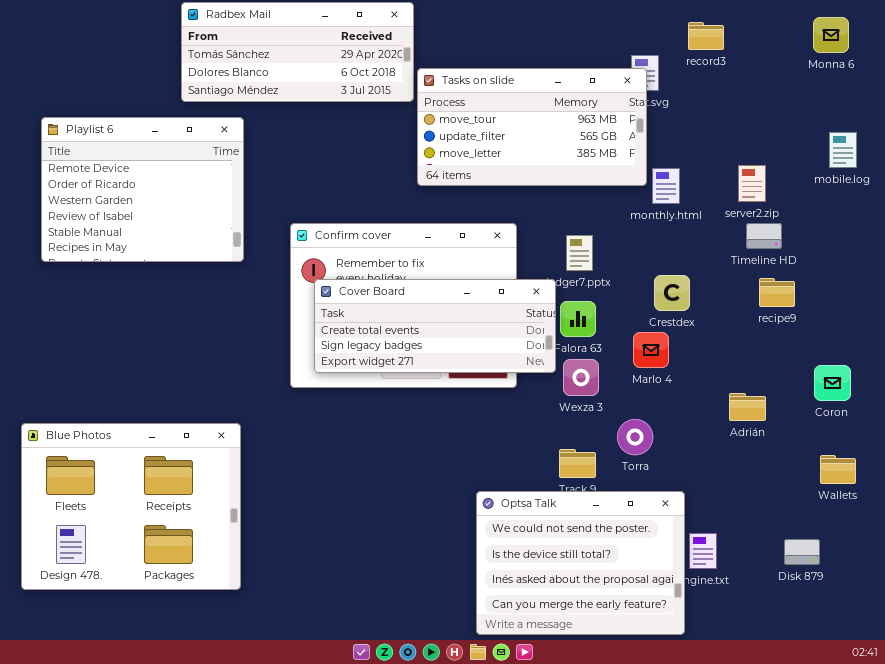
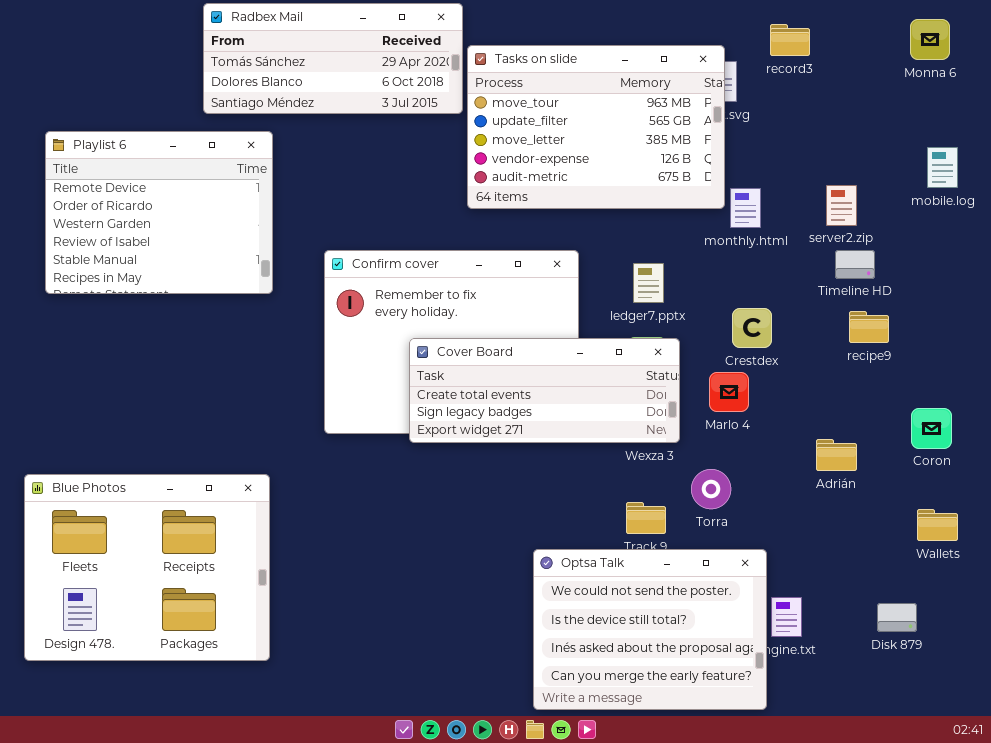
Tasks on slide: [417,68,647,186] -> [467,45,725,209], resized
Cover Board: [314,279,556,373] -> [409,338,680,443], moved

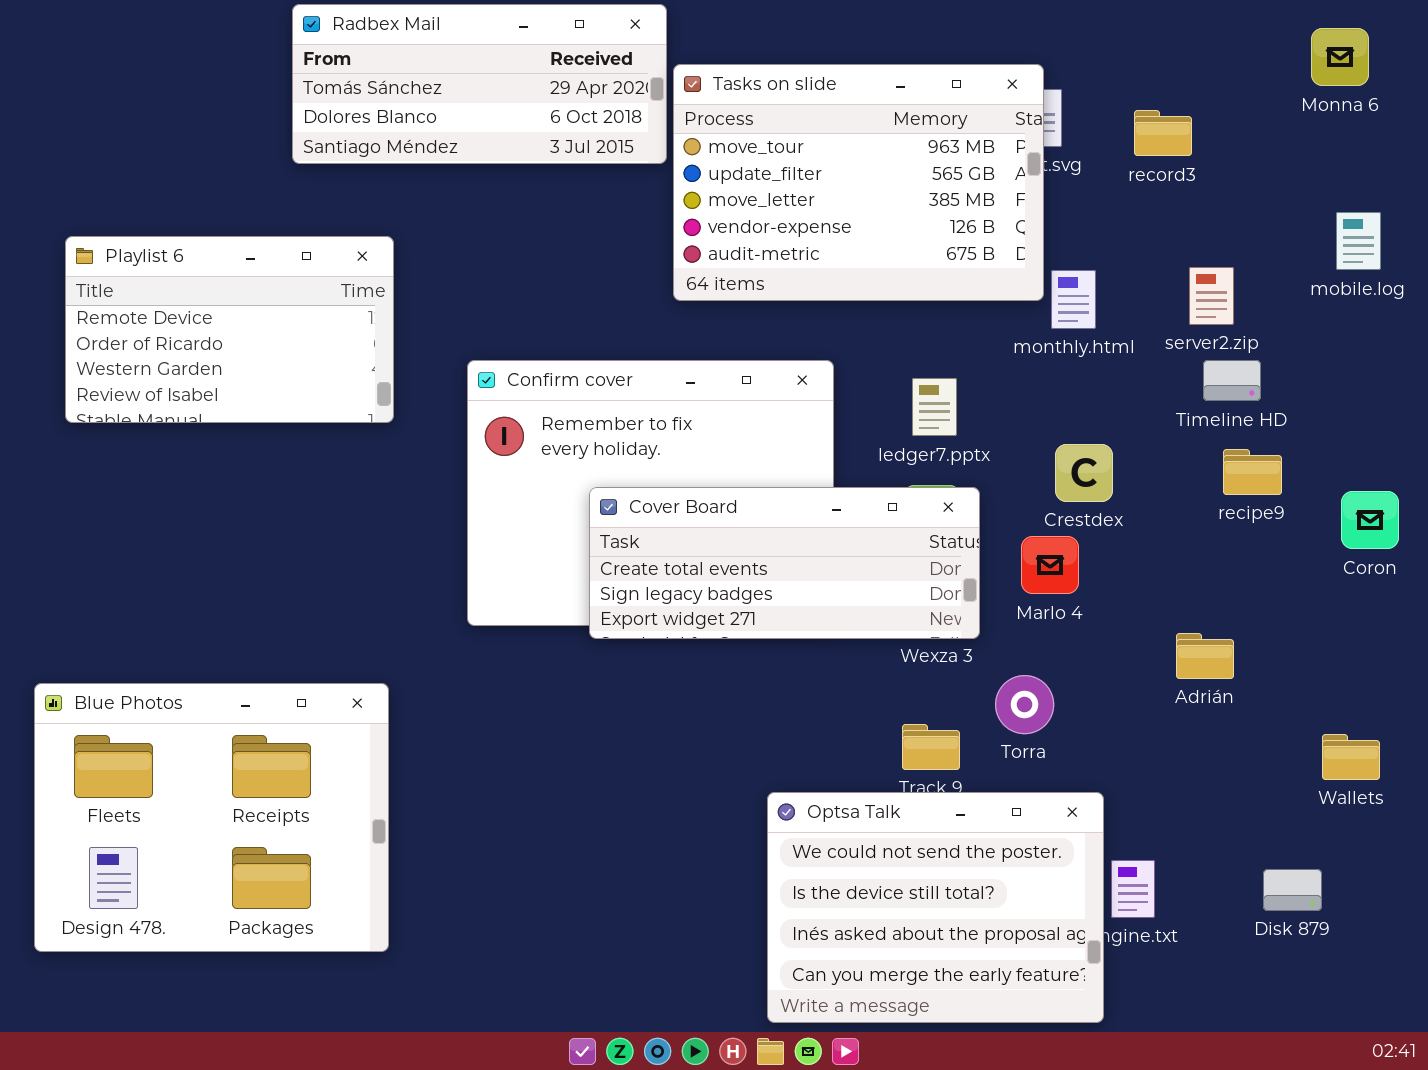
record3: [770,24,810,56] -> [1134,110,1192,156], moved
Playlist 6: [45,131,273,294] -> [65,236,394,423], resized
Coron: [911,408,952,449] -> [1341,491,1399,549], moved

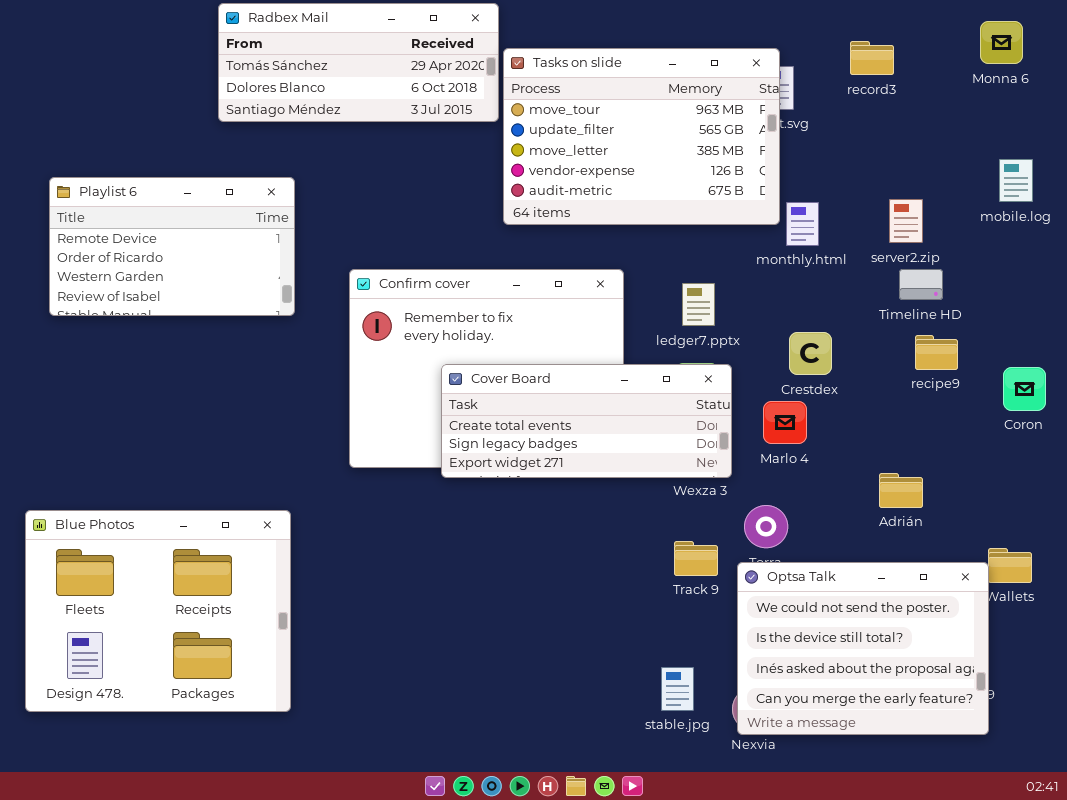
record3: [1134,110,1192,156] -> [850,41,894,75], moved
Optsa Talk: [767,792,1104,1023] -> [737,562,989,735], moved

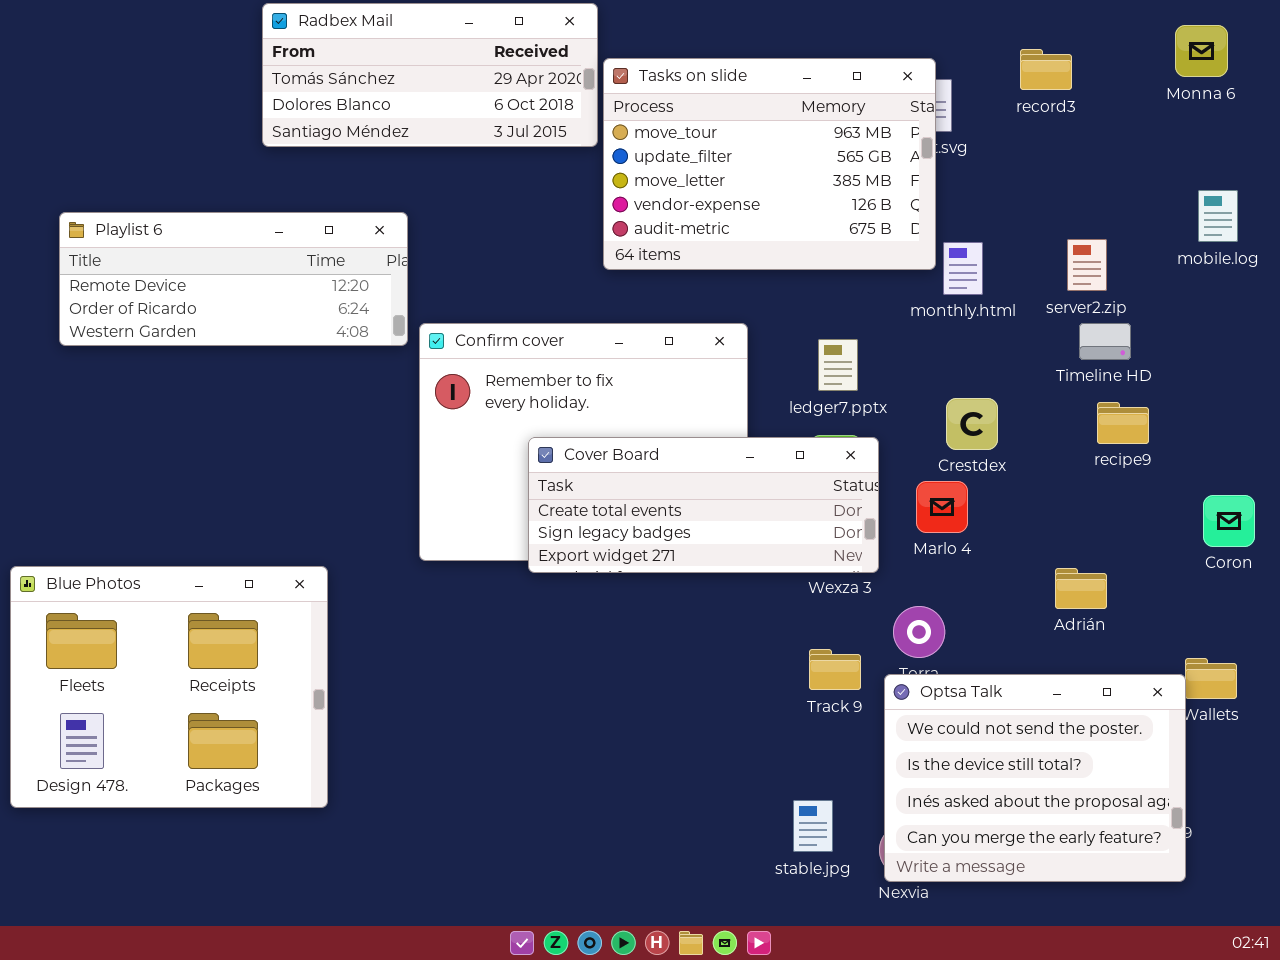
Playlist 6: [49,177,295,316] -> [59,212,408,346], resized
Coron: [1003,367,1046,411] -> [1203,495,1255,547], moved
Blue Photos: [25,510,291,712] -> [10,566,328,808], moved

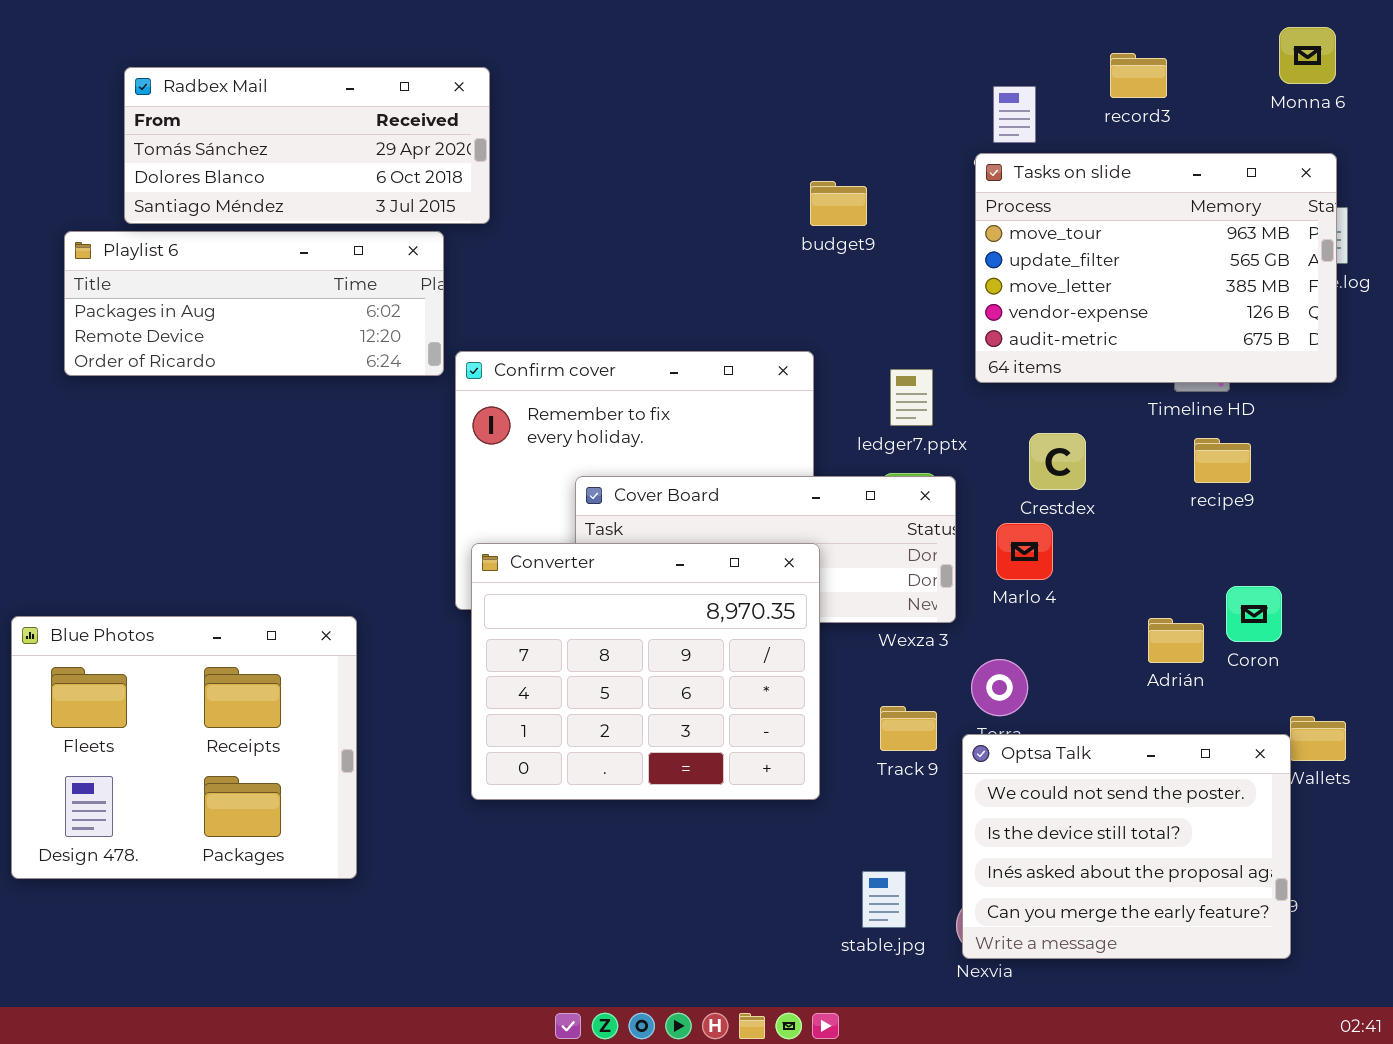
Radbex Mail: [262,3,598,147] -> [124,67,490,224], moved
Tasks on slide: [603,58,936,270] -> [975,153,1337,383], moved
Playlist 6: [59,212,408,346] -> [64,231,444,376], scrolled up 1 row
Coron: [1203,495,1255,547] -> [1226,586,1282,642], moved
Converter: none -> [471,543,820,800], opened

